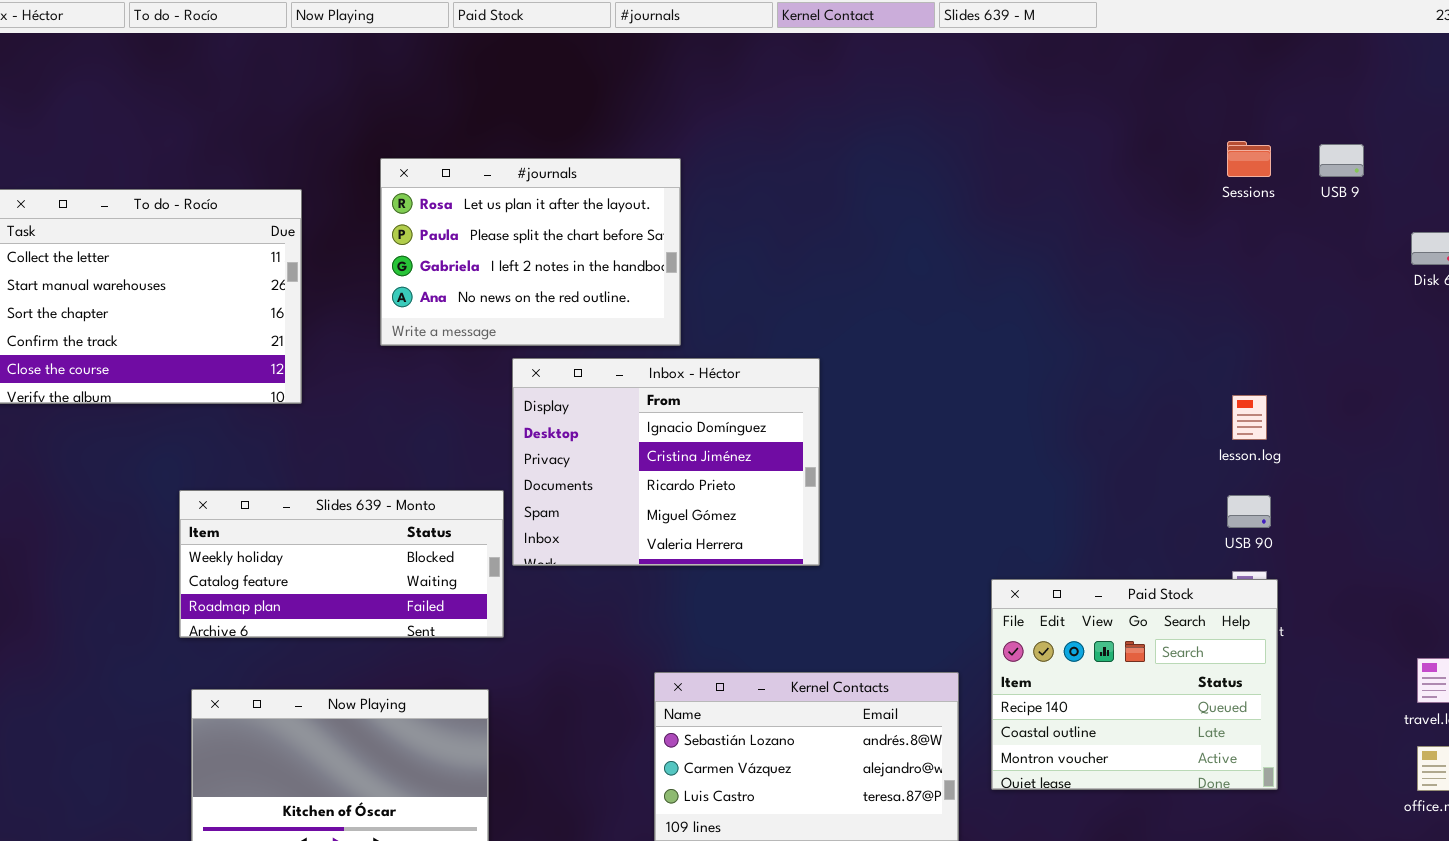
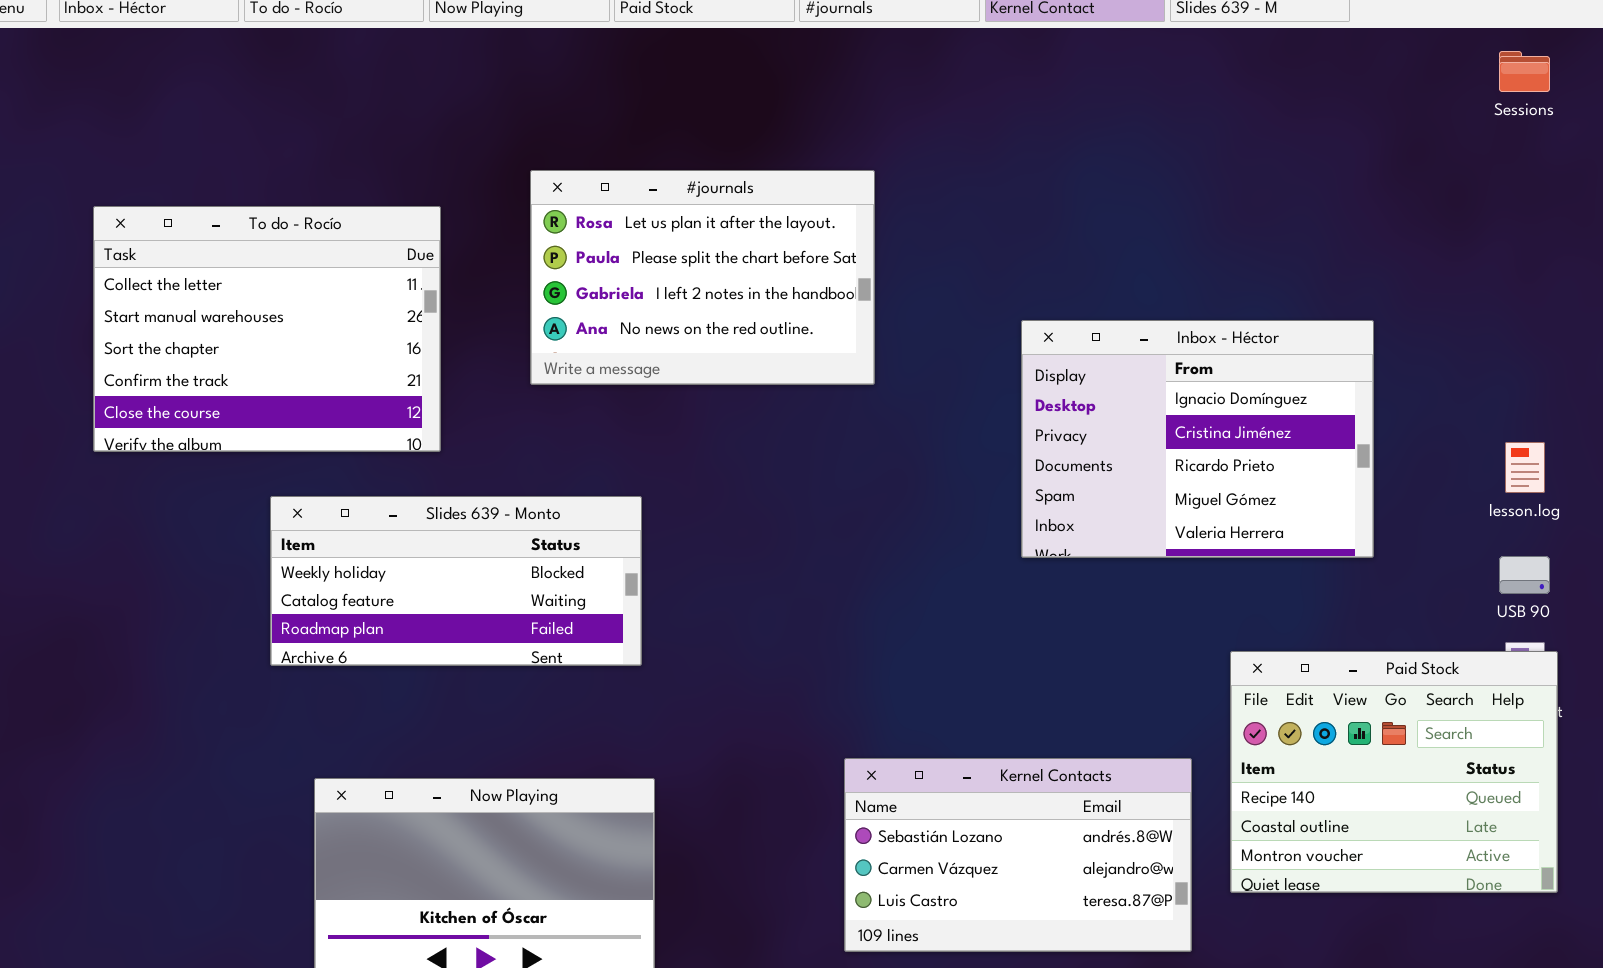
Sessions: [1227,141,1271,177] -> [1499,51,1550,92], moved
Inbox - Héctor: [512,358,820,566] -> [1021,320,1374,558], moved
Slides 639 - Monto: [179,490,504,638] -> [270,496,642,666], moved

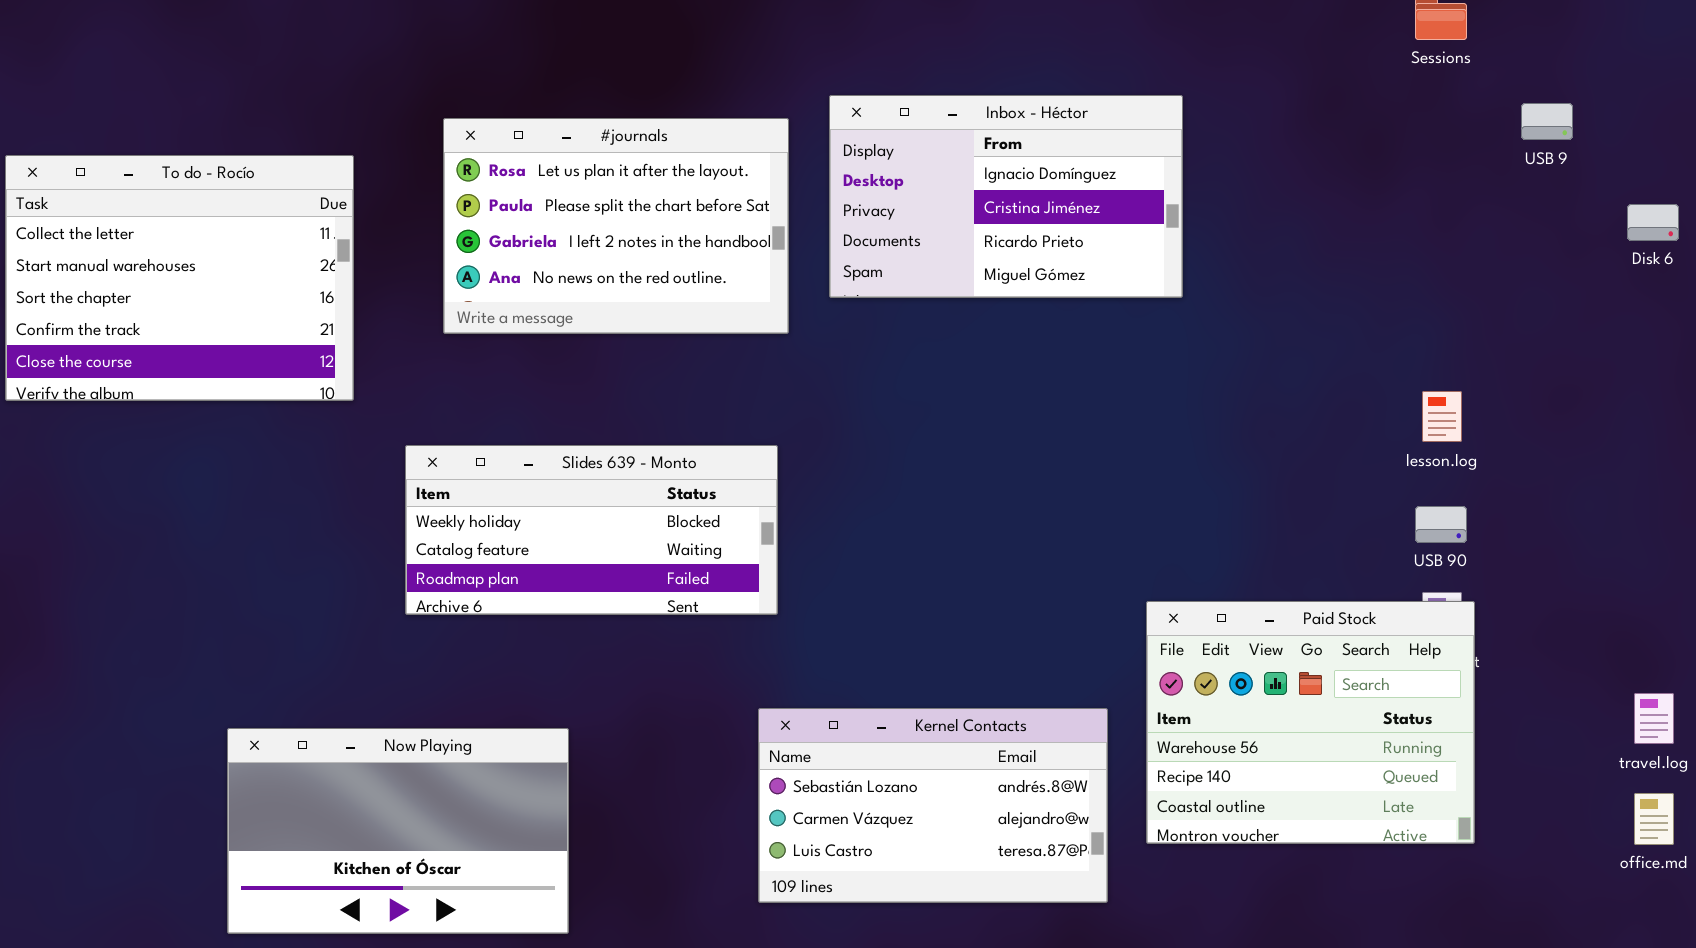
Inbox - Héctor: [1021,320,1374,558] -> [829,95,1183,298], moved, resized
Slides 639 - Monto: [270,496,642,666] -> [405,445,778,615], moved
Paid Stock: [1230,651,1558,893] -> [1146,601,1475,844], scrolled up 1 row

